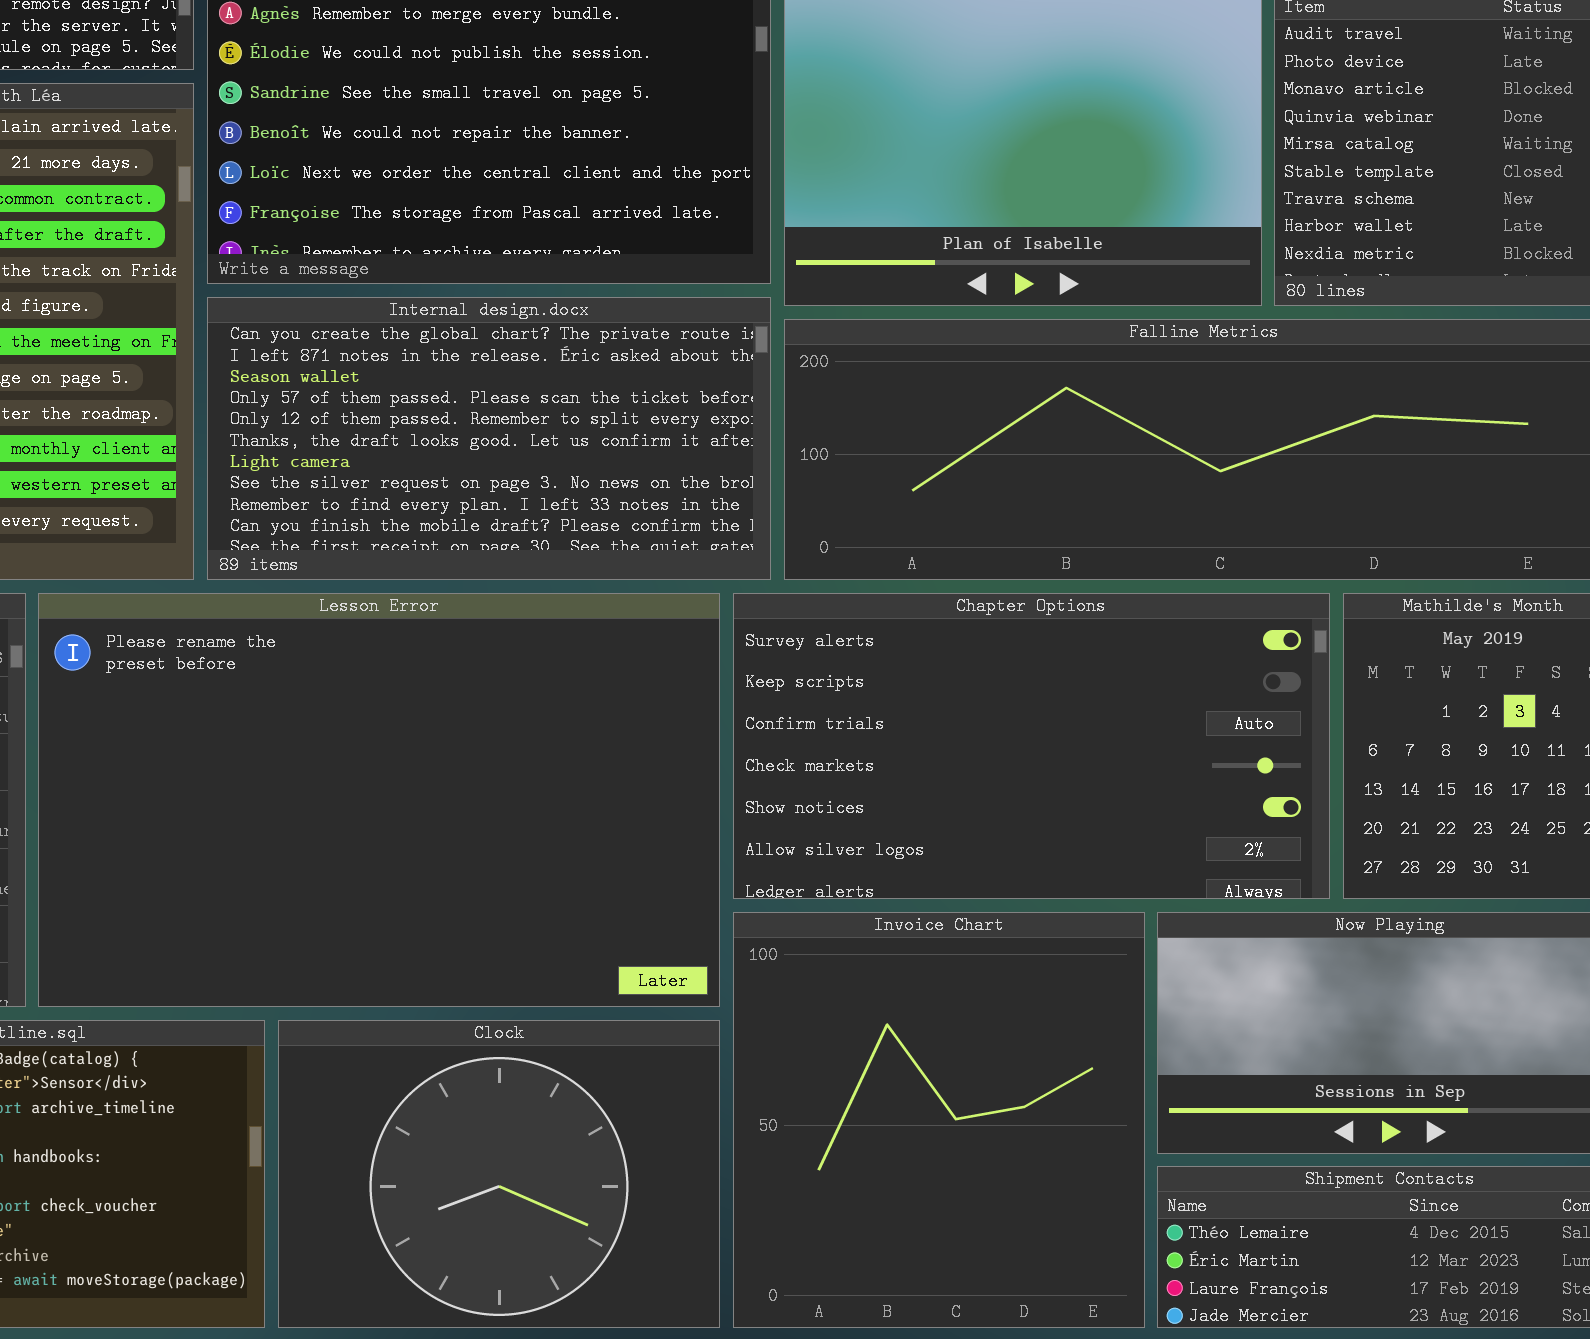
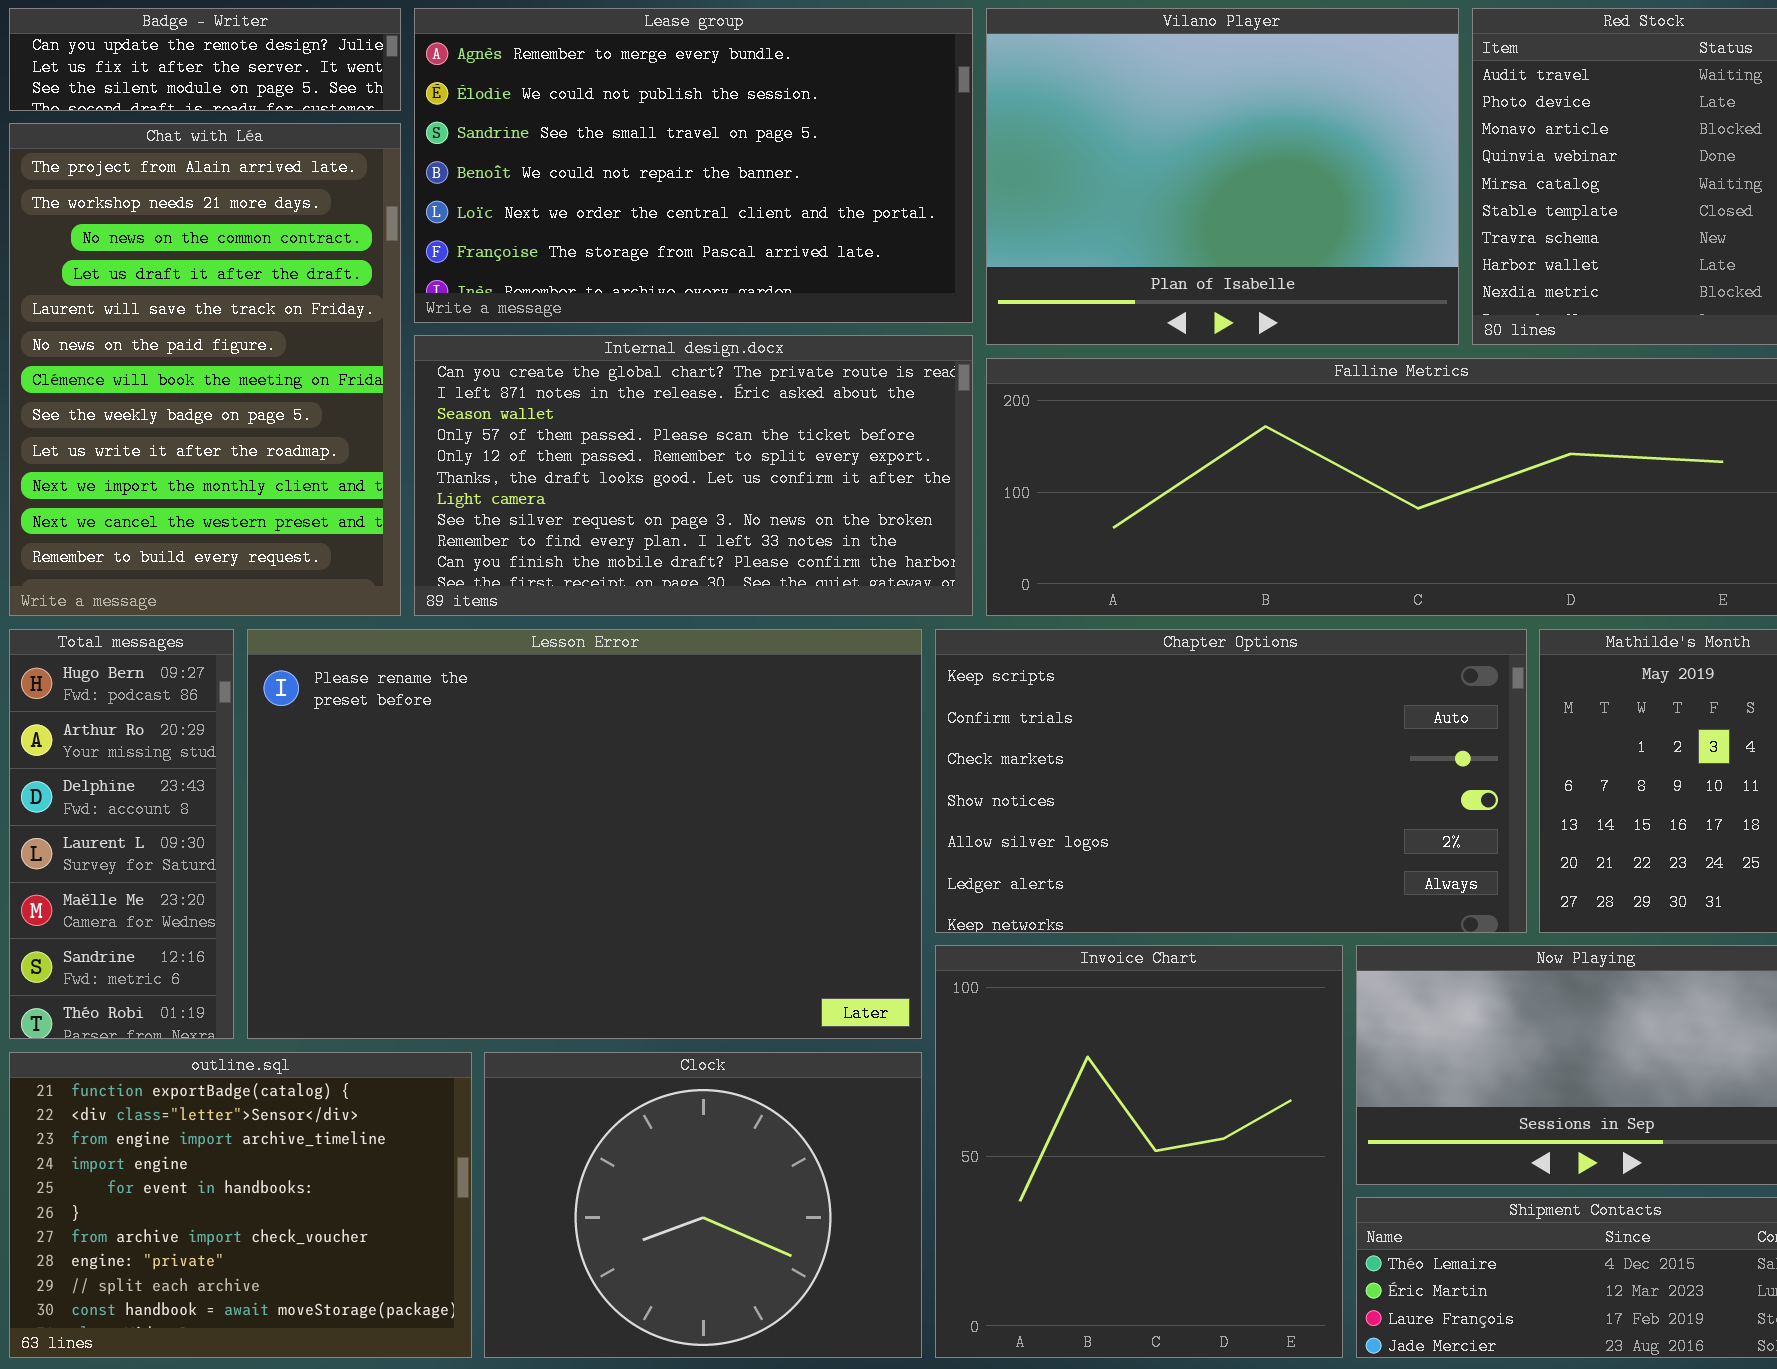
Chapter Options: [733,593,1330,899] -> [935,629,1527,933], scrolled down 1 row

